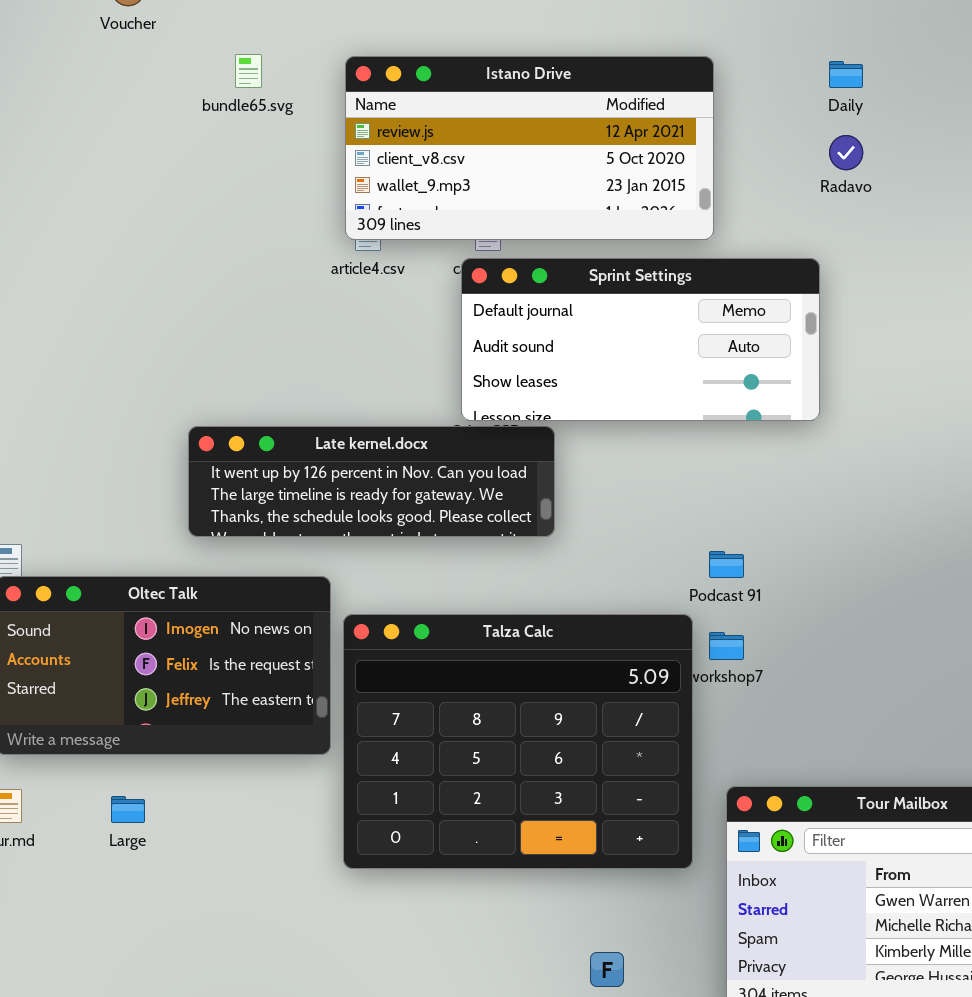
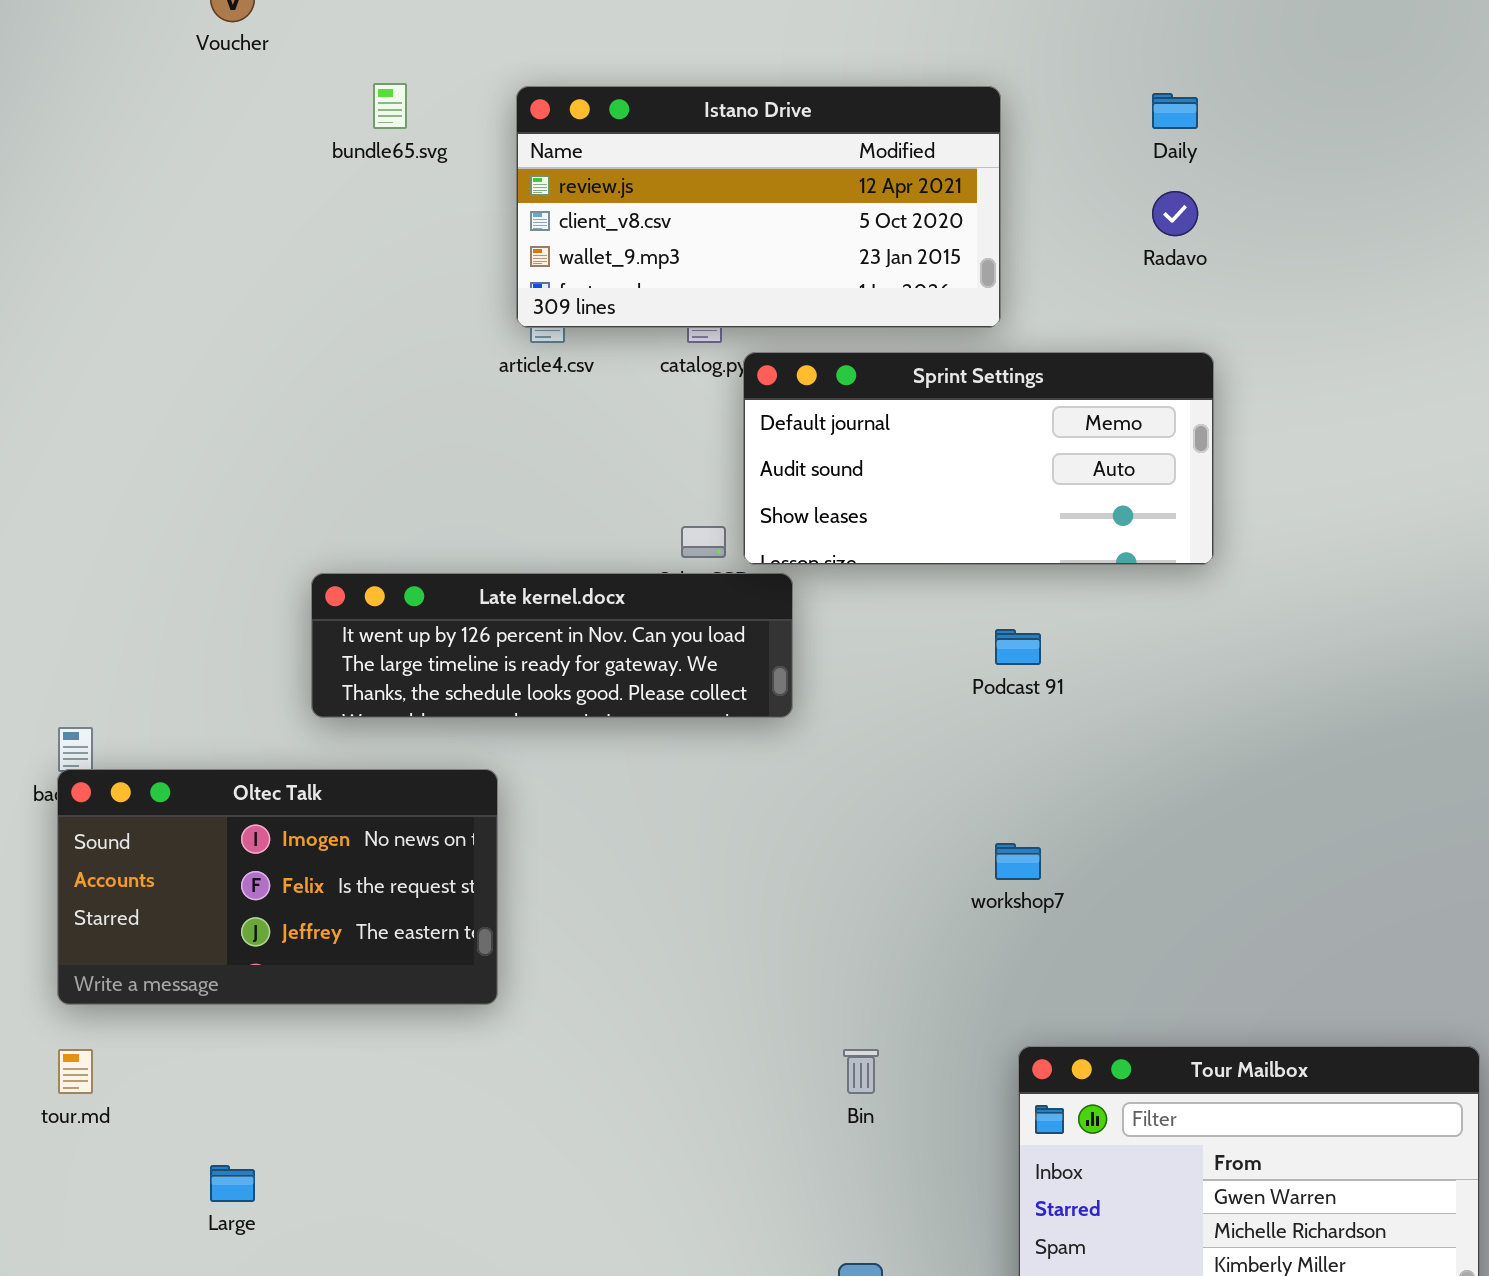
Sprint Settings: [461,258,820,421] -> [743,352,1214,565], moved
Podcast 91: [709,551,744,578] -> [995,629,1041,665], moved
Talza Calc: [343,614,693,869] -> none, closed
Large: [111,796,145,823] -> [210,1165,255,1202], moved

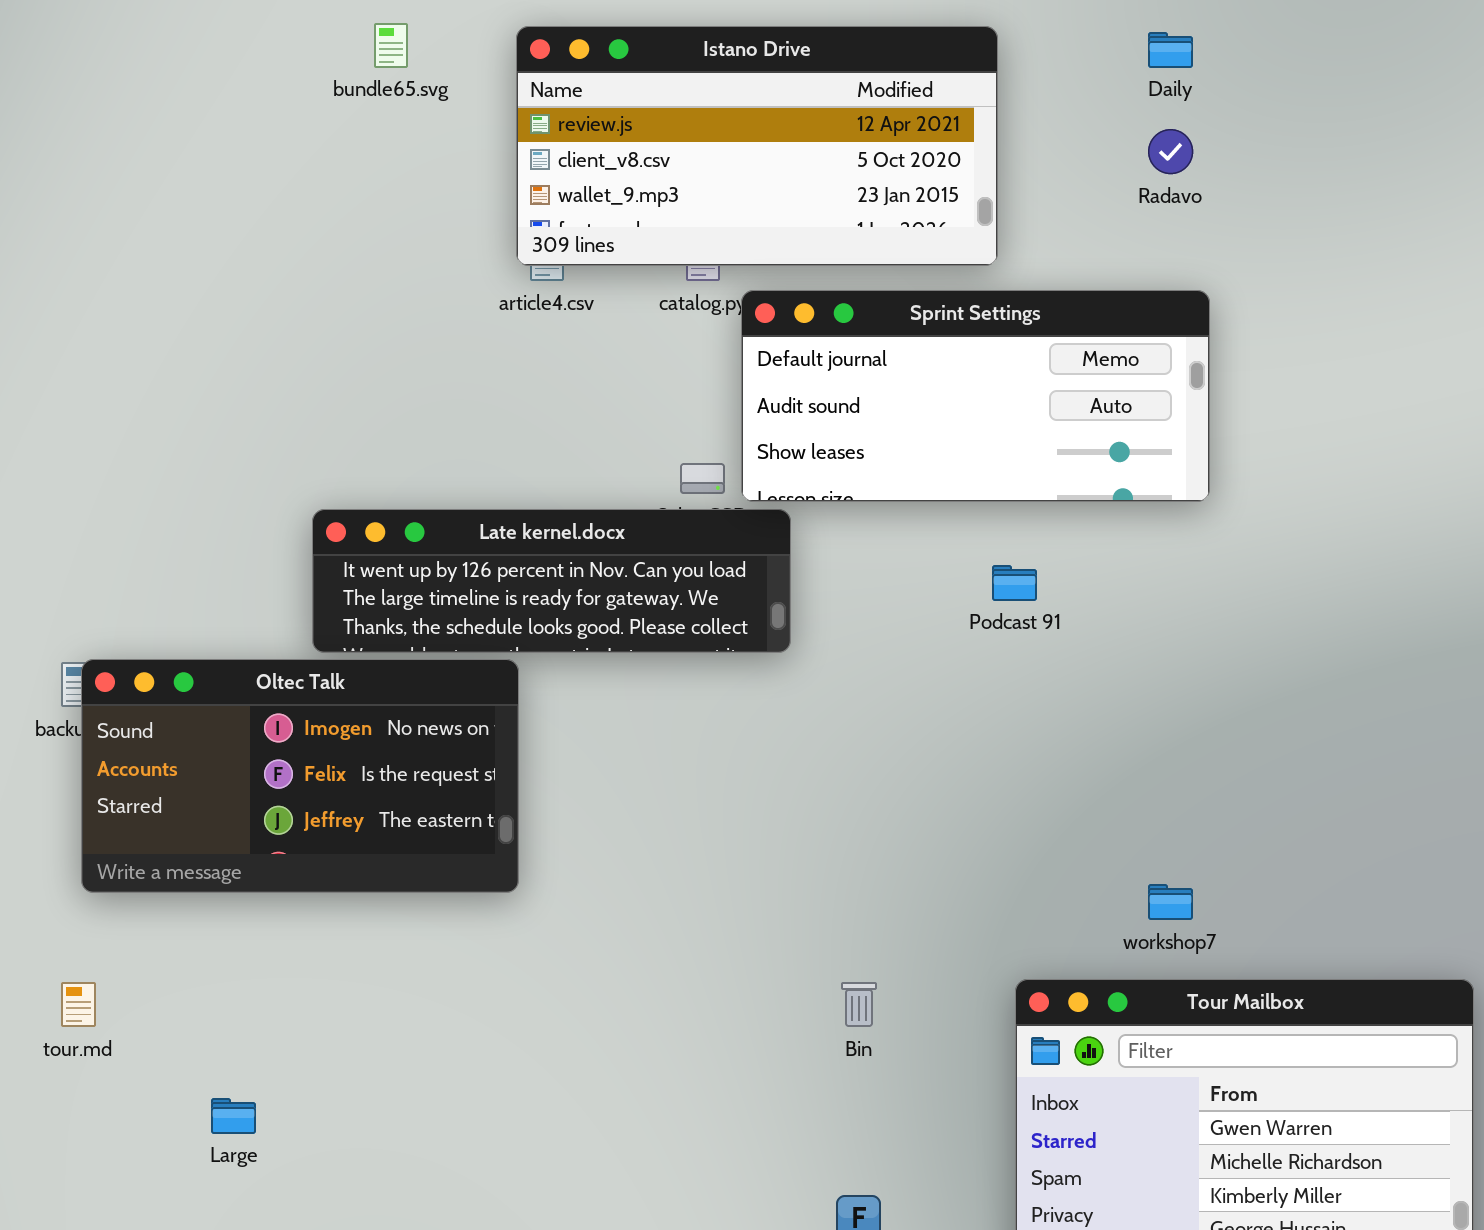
Oltec Talk: [57,769,498,1005] -> [81,659,519,893], moved
workshop7: [995,843,1041,880] -> [1148,884,1193,920], moved

